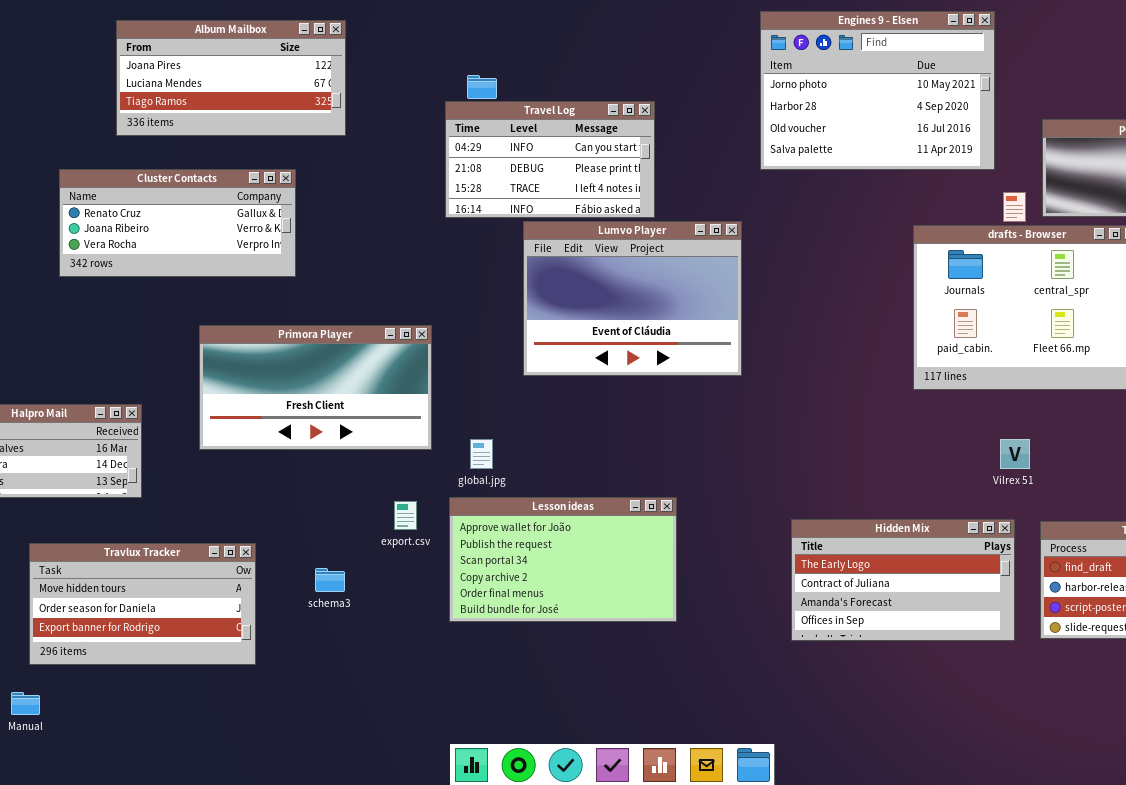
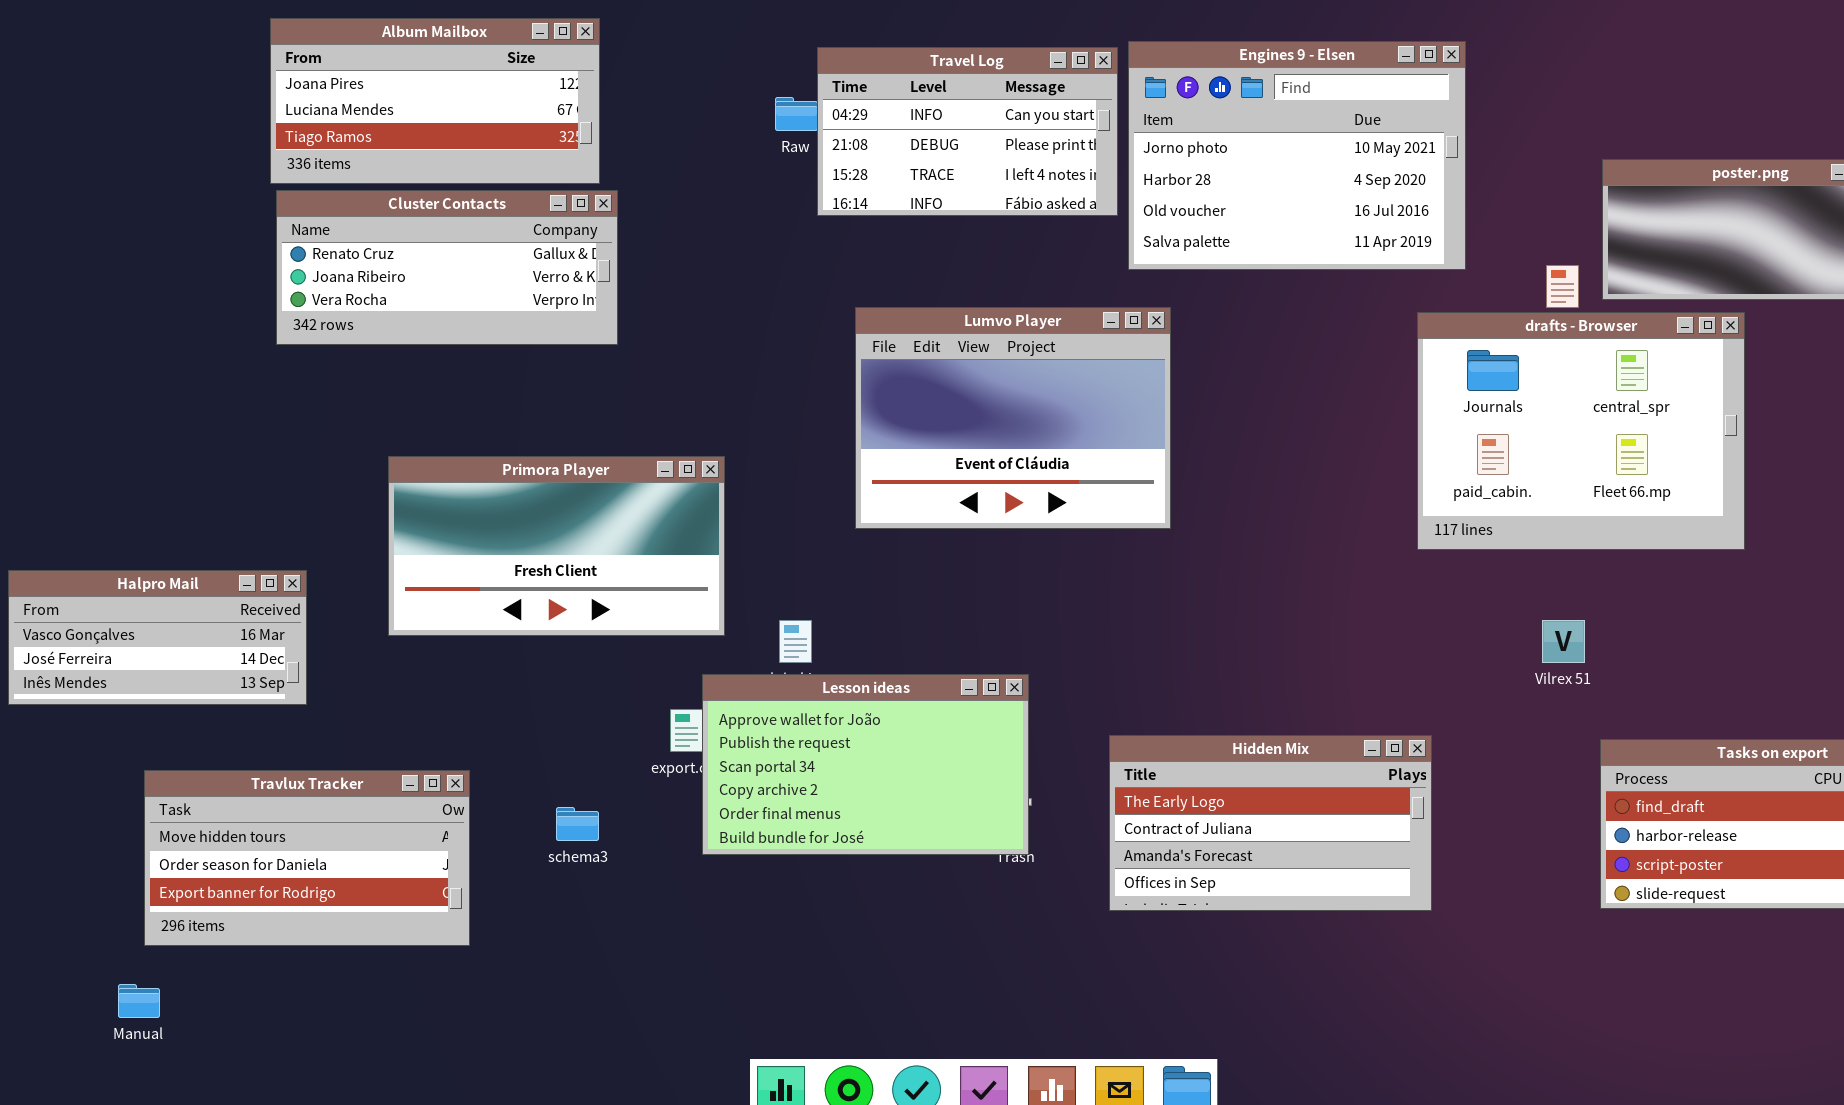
Engines 9 - Elsen: [760,11,995,170] -> [1128,41,1466,270], moved
Travel Log: [445,101,655,218] -> [817,47,1118,216], moved
Cluster Contacts: [59,169,296,277] -> [276,190,618,345], moved
Lesson ideas: [449,497,677,622] -> [702,674,1029,855], moved
Hidden Mix: [791,519,1015,641] -> [1109,735,1432,911], moved

